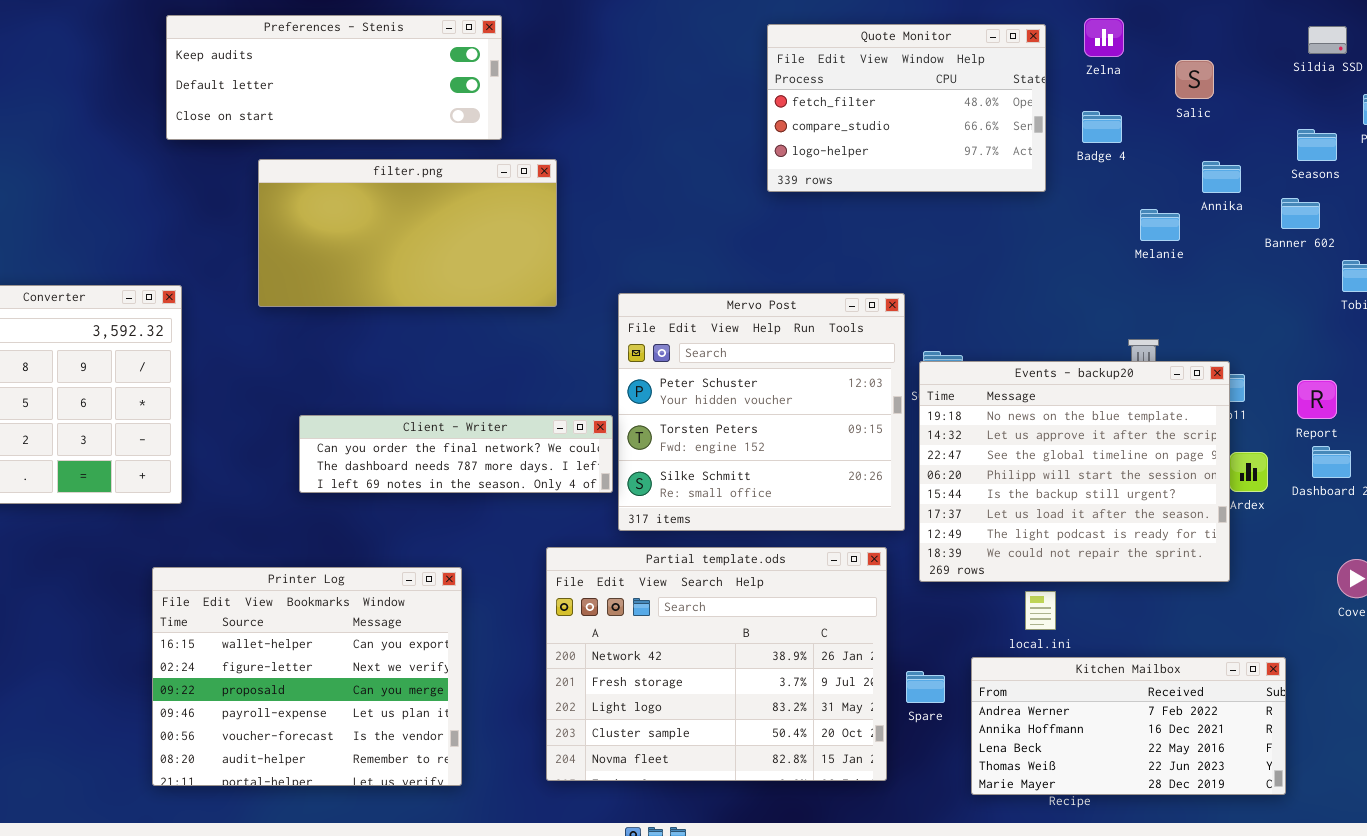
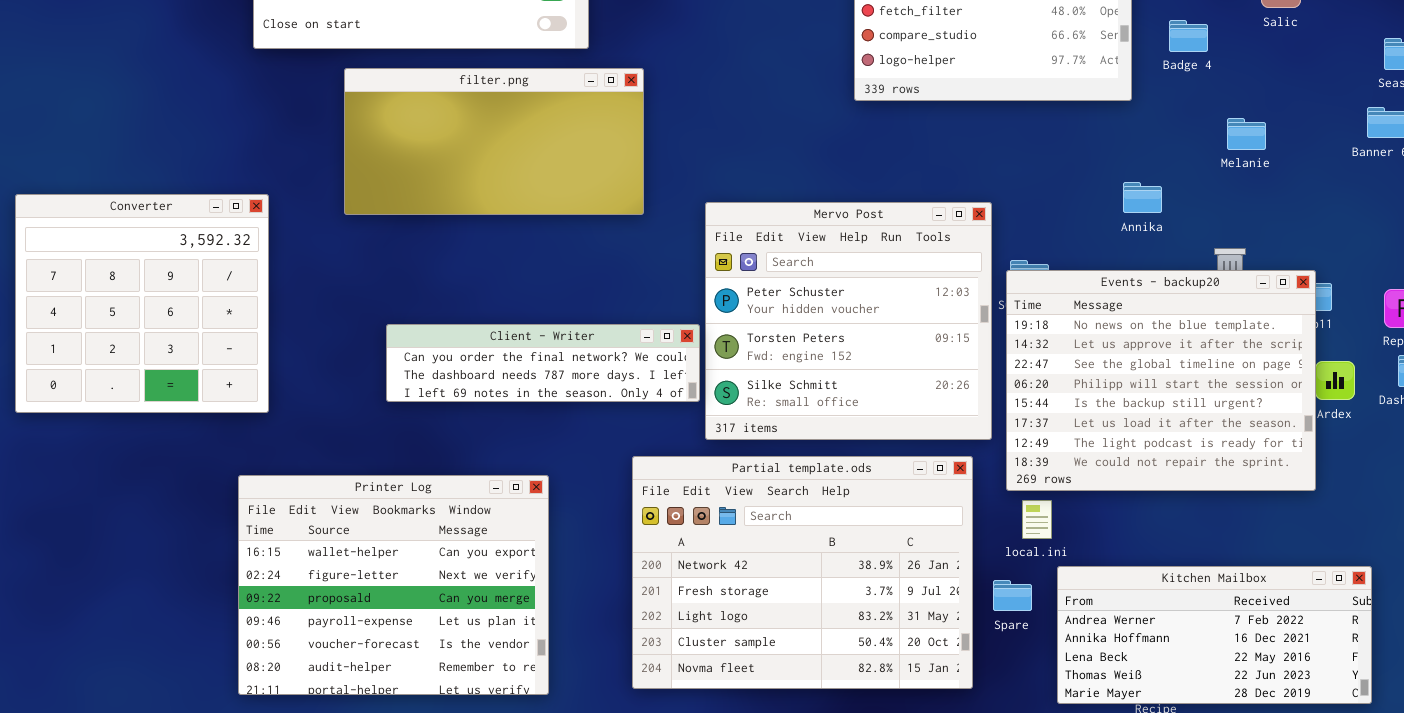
Annika: [1202,161,1241,193] -> [1123,182,1162,213], moved
local.ini: [1025,591,1056,630] -> [1022,500,1052,539], moved

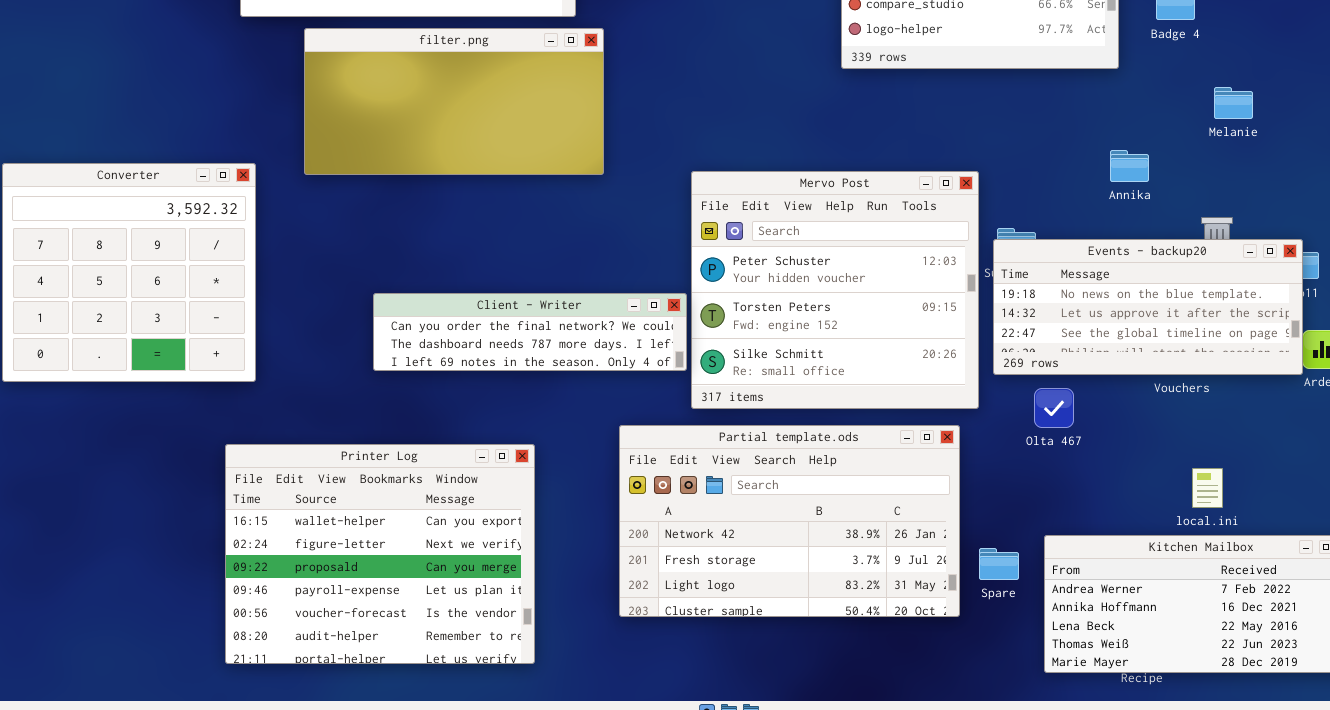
filter.png: [344,68,644,215] -> [304,28,604,175], moved
Events - backup20: [1006,270,1316,491] -> [993,239,1303,375], resized
Partial template.ods: [632,456,973,689] -> [619,425,960,617], resized
local.ini: [1022,500,1052,539] -> [1192,468,1223,508], moved

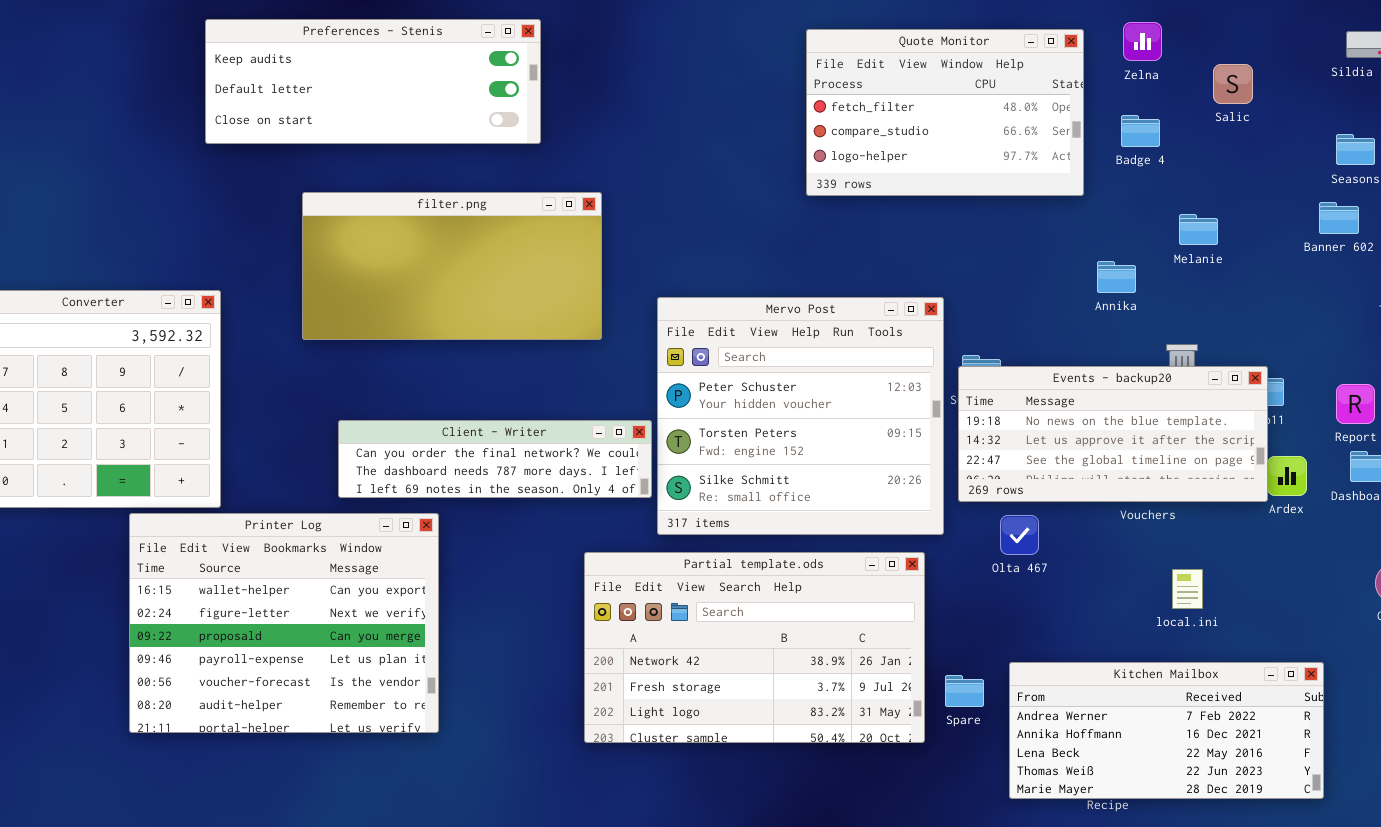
filter.png: [304,28,604,175] -> [302,192,602,340], moved
Annika: [1110,150,1149,182] -> [1097,261,1136,293], moved
Printer Log: [225,444,535,664] -> [129,513,439,733], moved
local.ini: [1192,468,1223,508] -> [1172,569,1203,609], moved

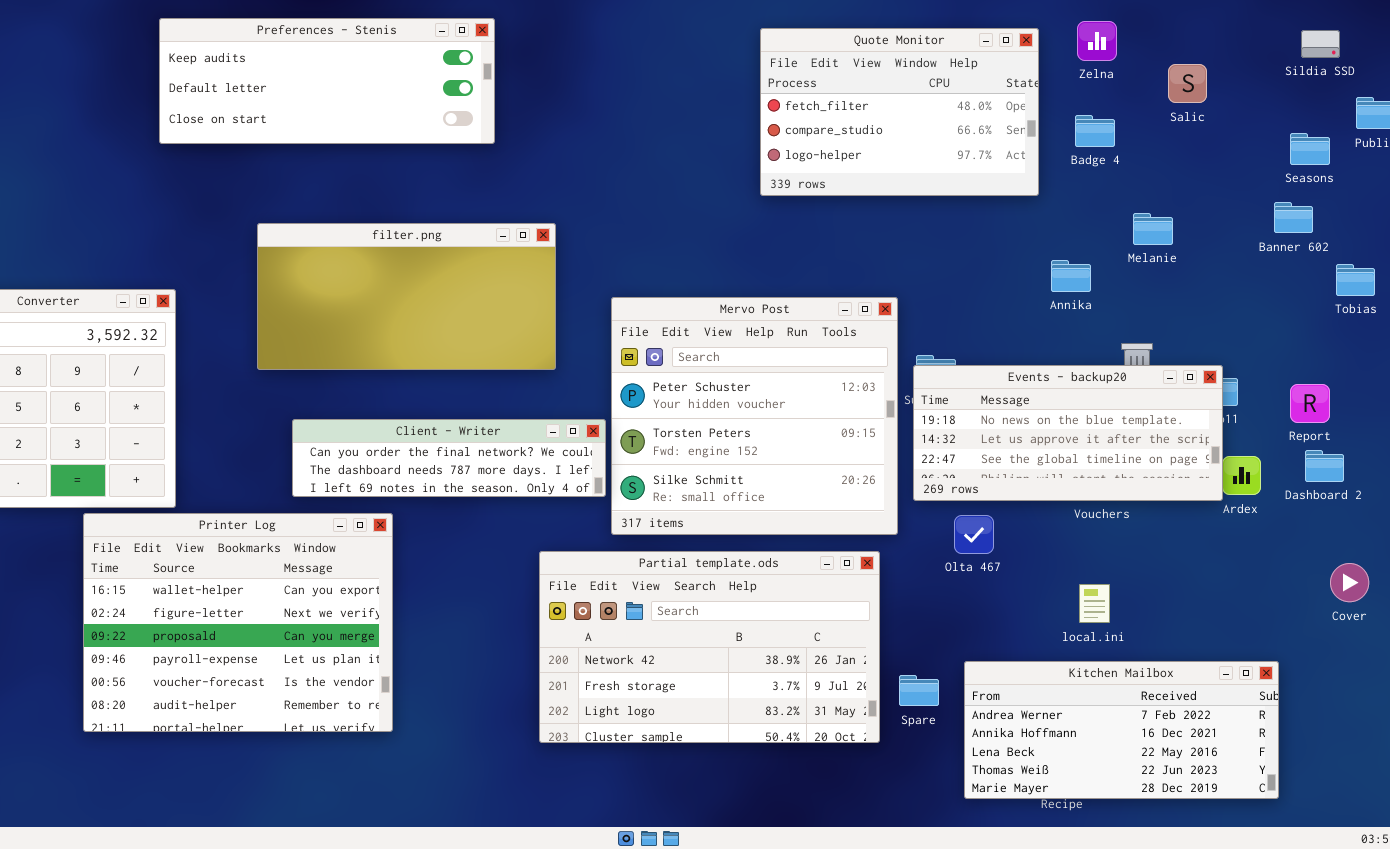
filter.png: [302,192,602,340] -> [257,223,556,370], moved
local.ini: [1172,569,1203,609] -> [1079,584,1110,623], moved

